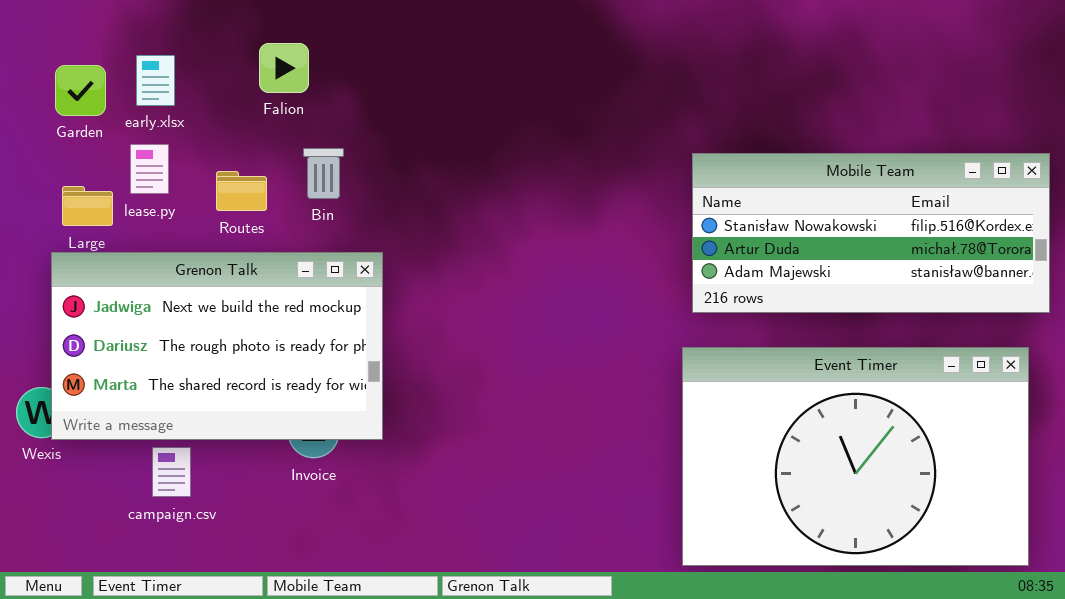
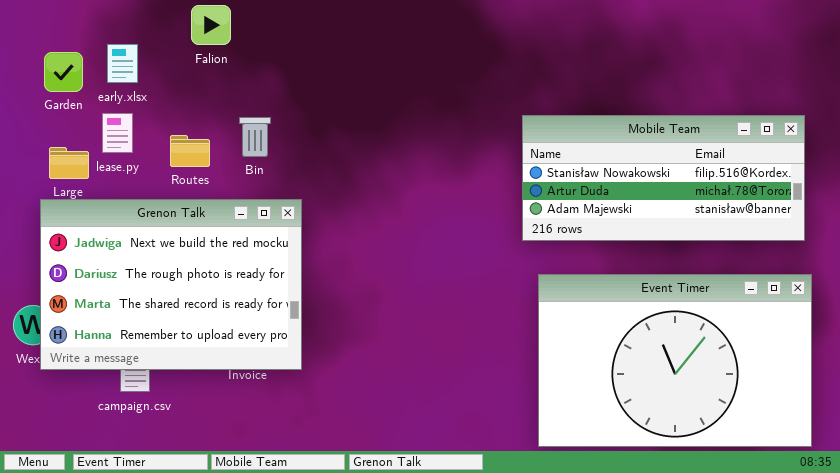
Falion: [259,43,309,93] -> [191,5,231,45], moved
Mobile Team: [692,153,1050,313] -> [522,115,805,241], moved
Grenon Talk: [51,252,383,440] -> [40,199,302,370], resized

